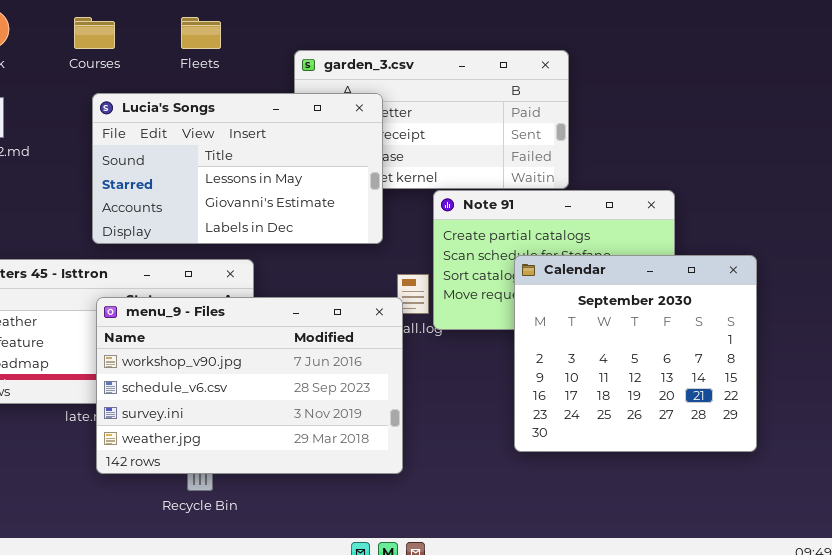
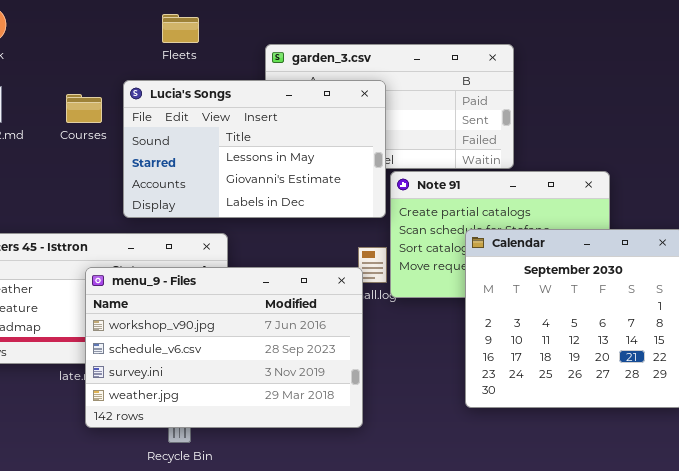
Courses: [74,17,115,49] -> [66,94,102,123], moved
Lucia's Songs: [92,93,383,244] -> [123,80,386,218], moved

